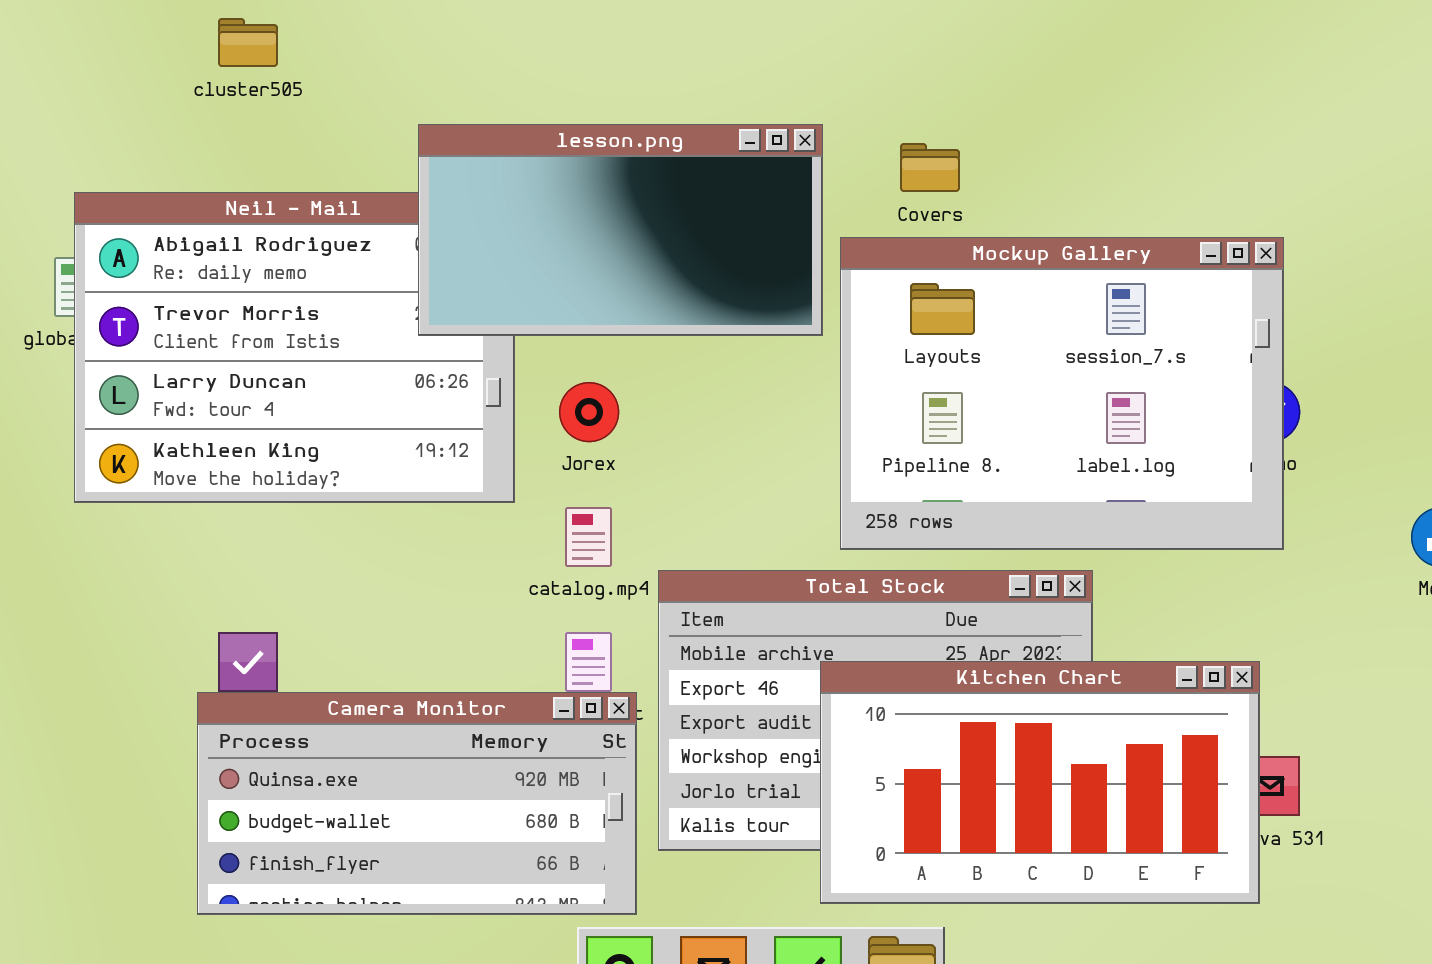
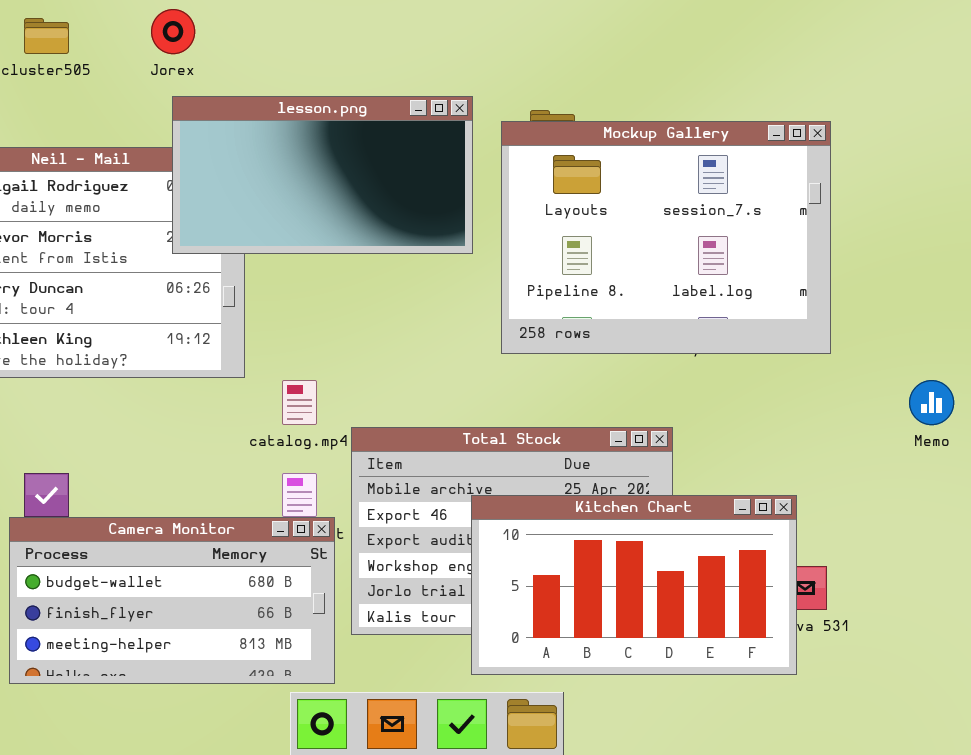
Mockup Gallery: [840,237,1284,550] -> [501,121,831,354], moved
Jorex: [559,382,619,442] -> [151,9,195,54], moved
Camera Monitor: [197,692,637,915] -> [9,517,335,684], scrolled down 1 row

